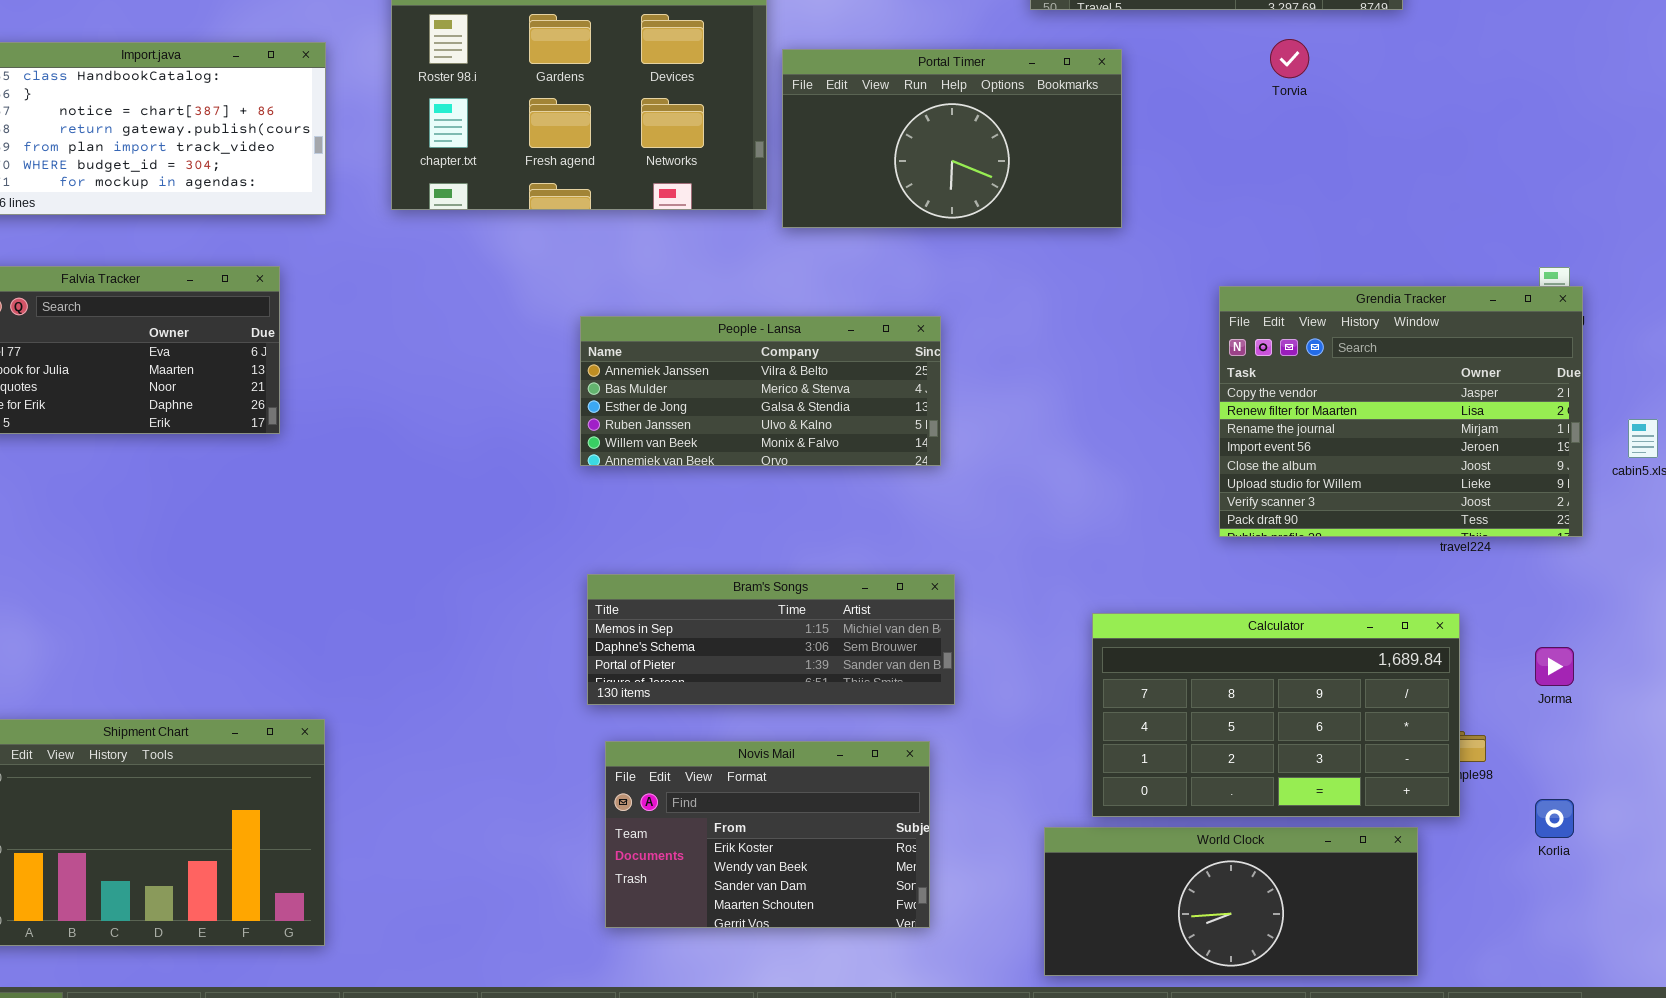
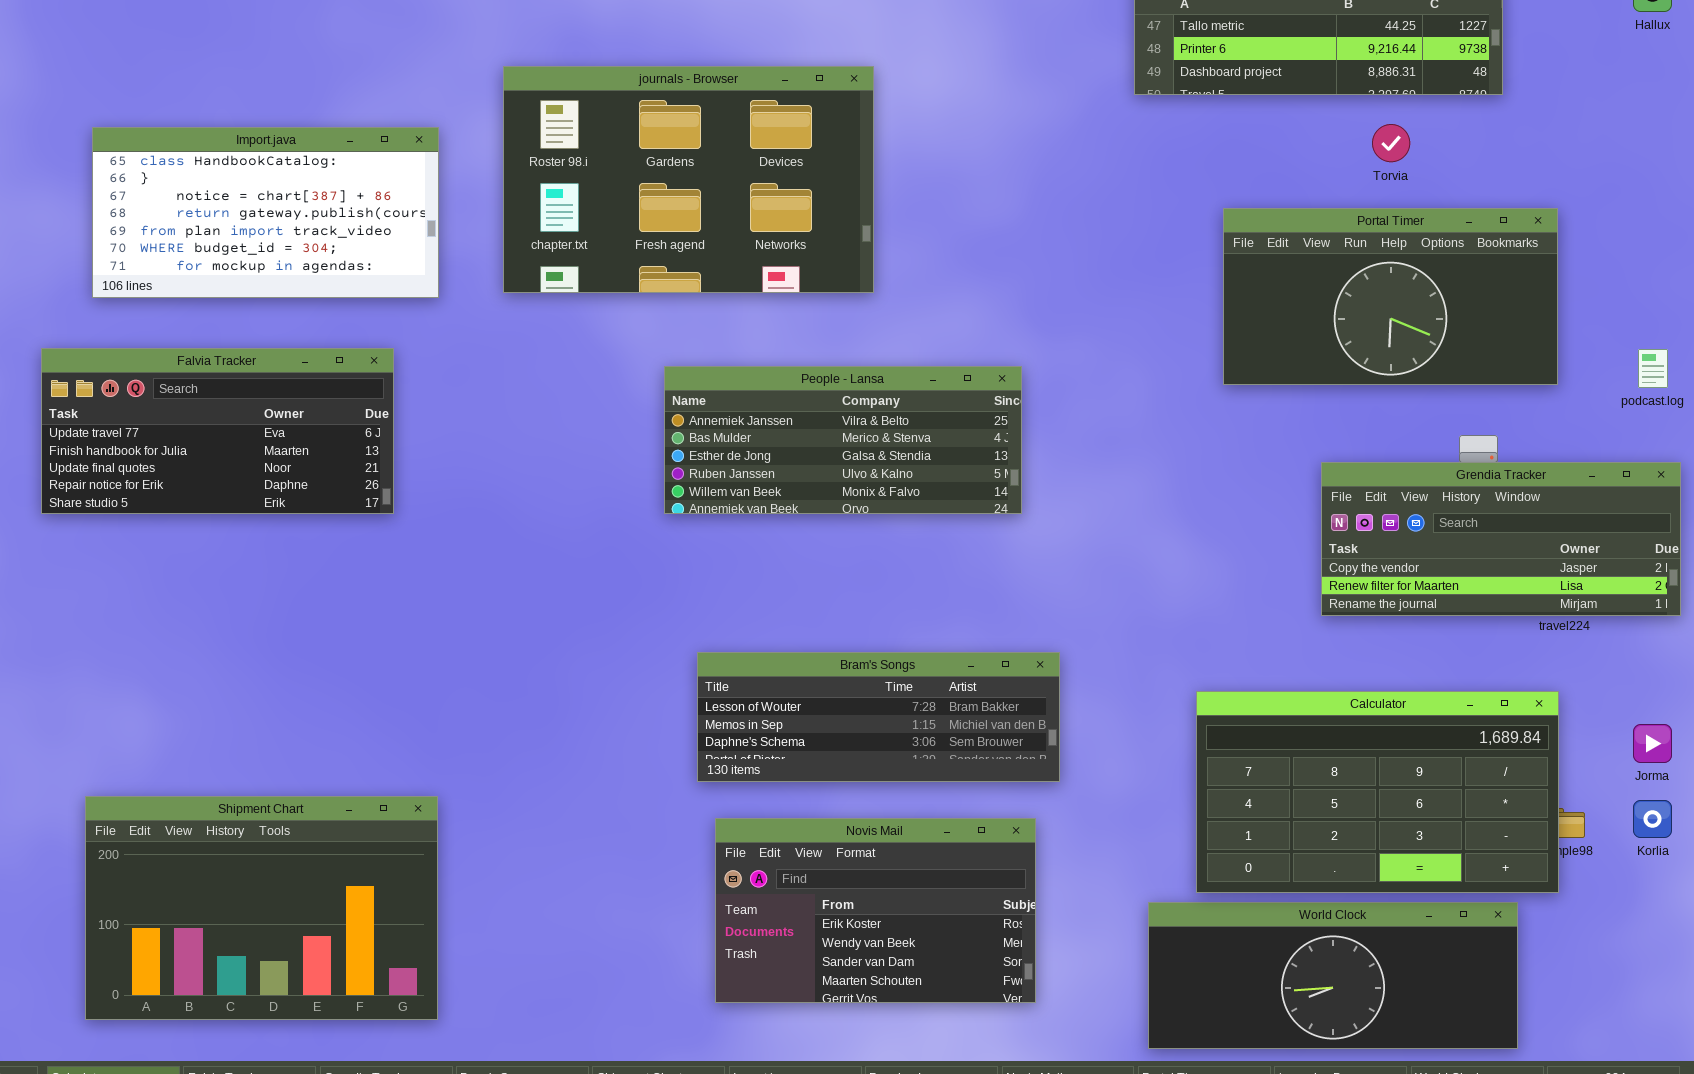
Portal Timer: [782,49,1122,228] -> [1223,208,1558,385], moved
Grendia Tracker: [1219,286,1583,537] -> [1321,462,1681,616], resized
People - Lansa: [580,316,941,466] -> [664,366,1022,514], moved
Bram's Songs: [587,574,955,705] -> [697,652,1060,782], scrolled up 1 row
Korlia: [1535,799,1574,838] -> [1633,800,1672,838], moved

